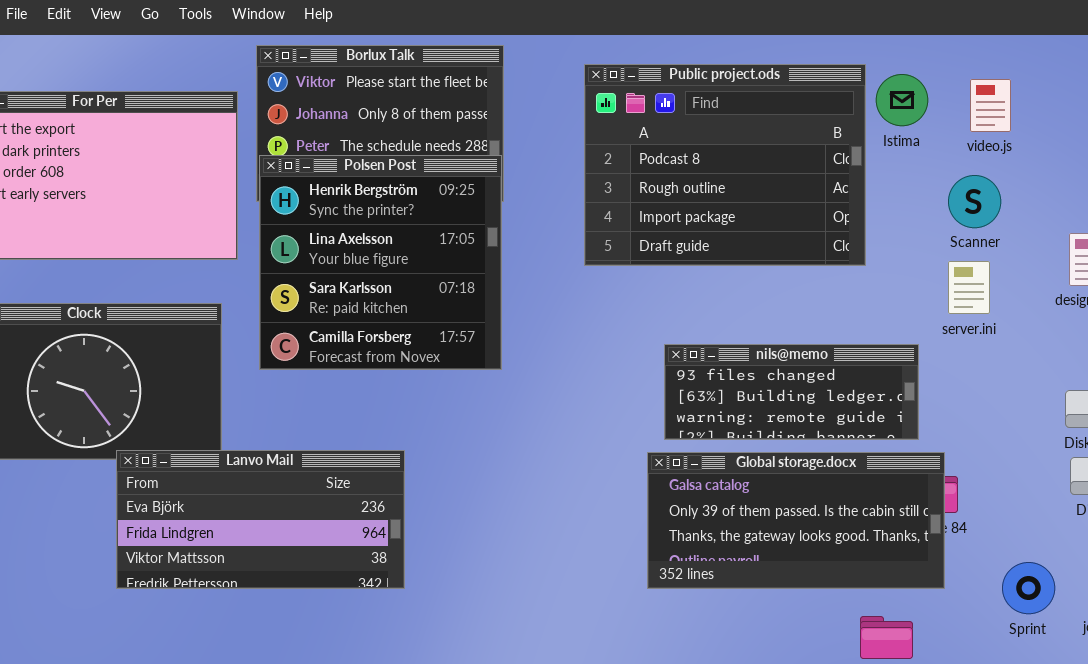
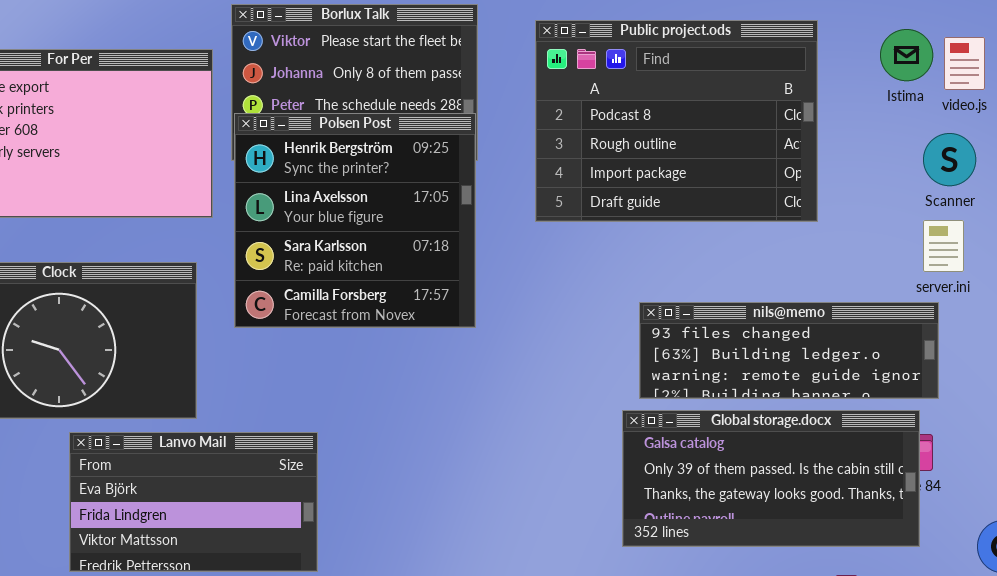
Public project.ods: [584,64,866,266] -> [535,20,818,222], moved
Istima: [876,74,928,126] -> [880,29,933,81], moved
nils@memo: [664,344,919,440] -> [639,302,939,399], resized
Lanvo Mail: [116,450,405,589] -> [69,432,318,572], moved, resized

